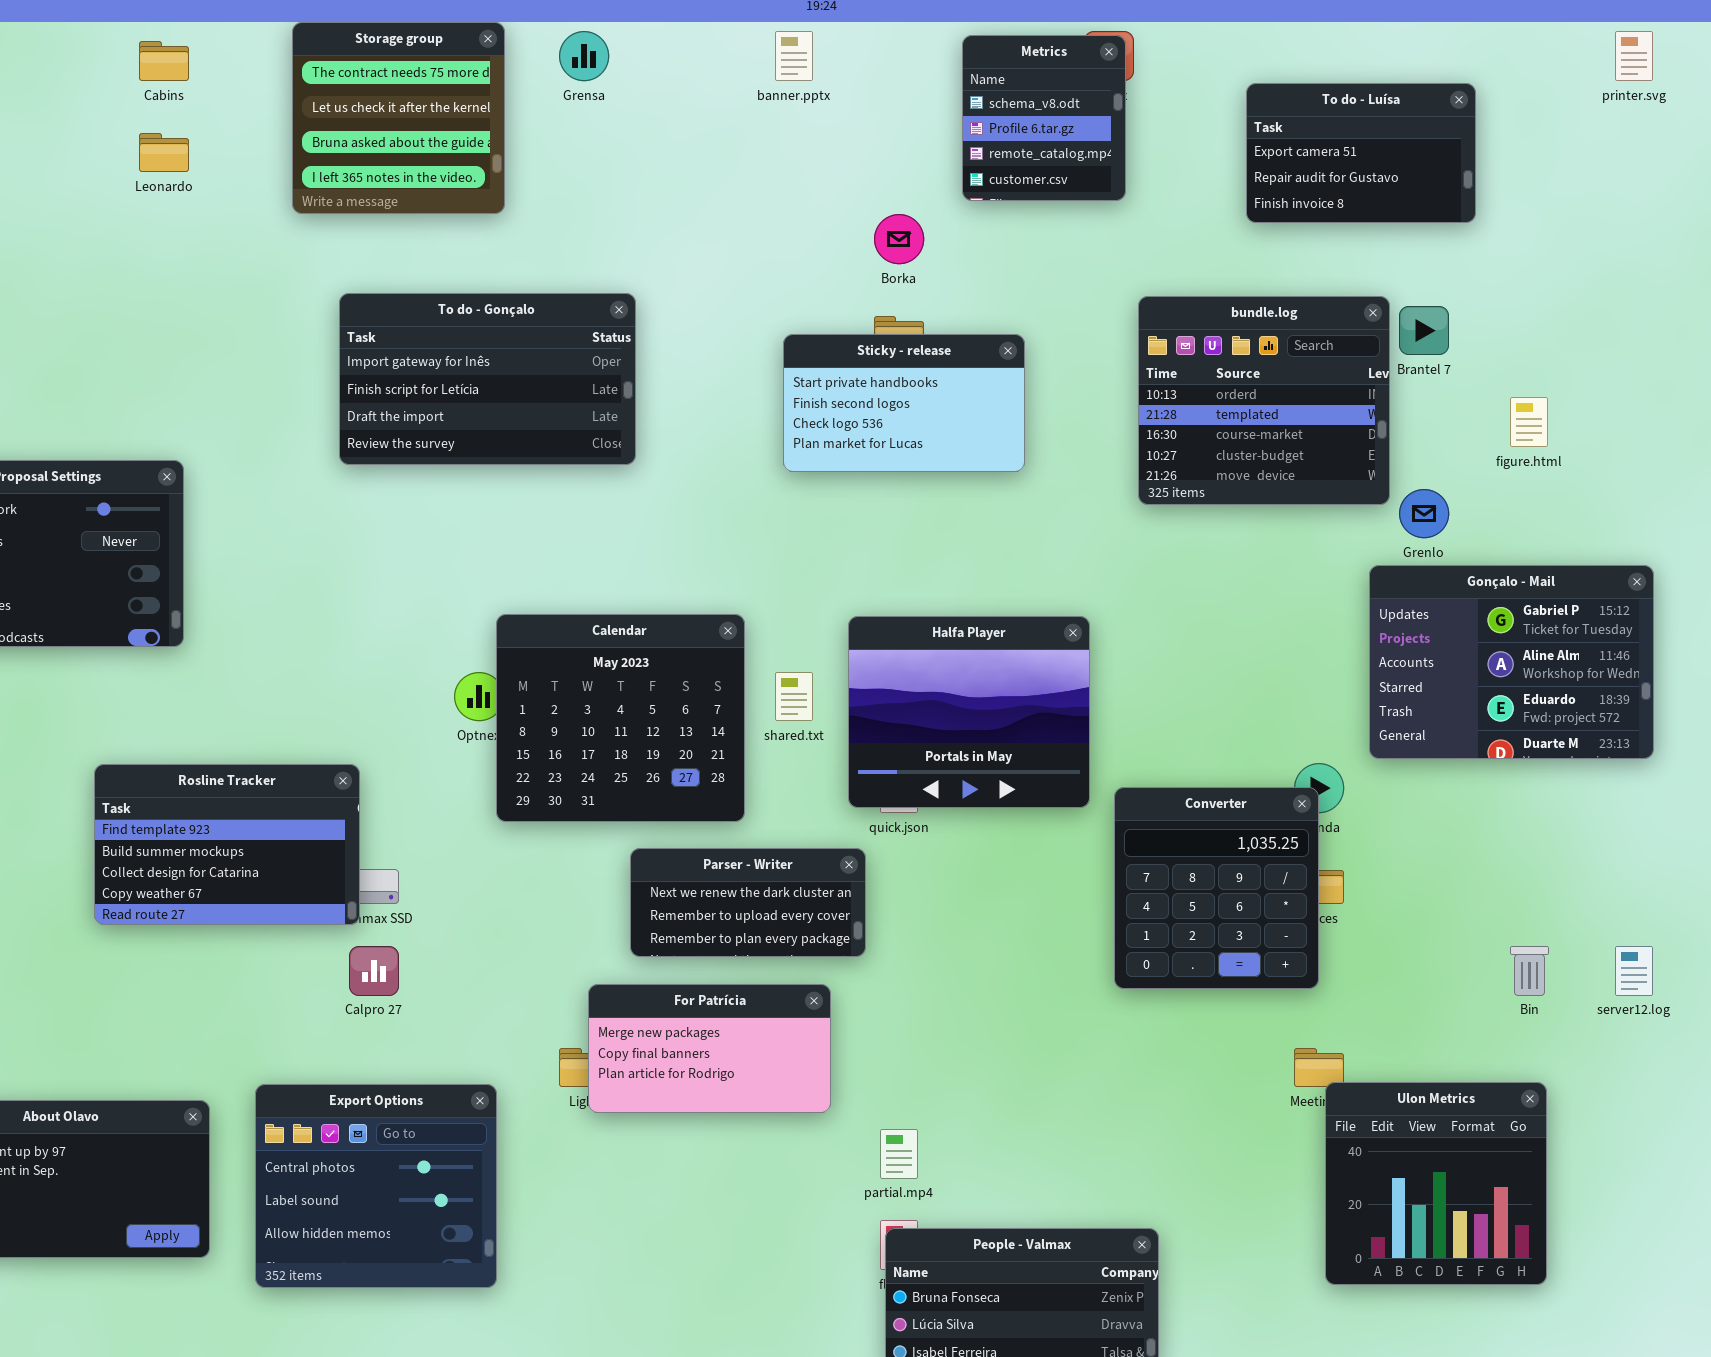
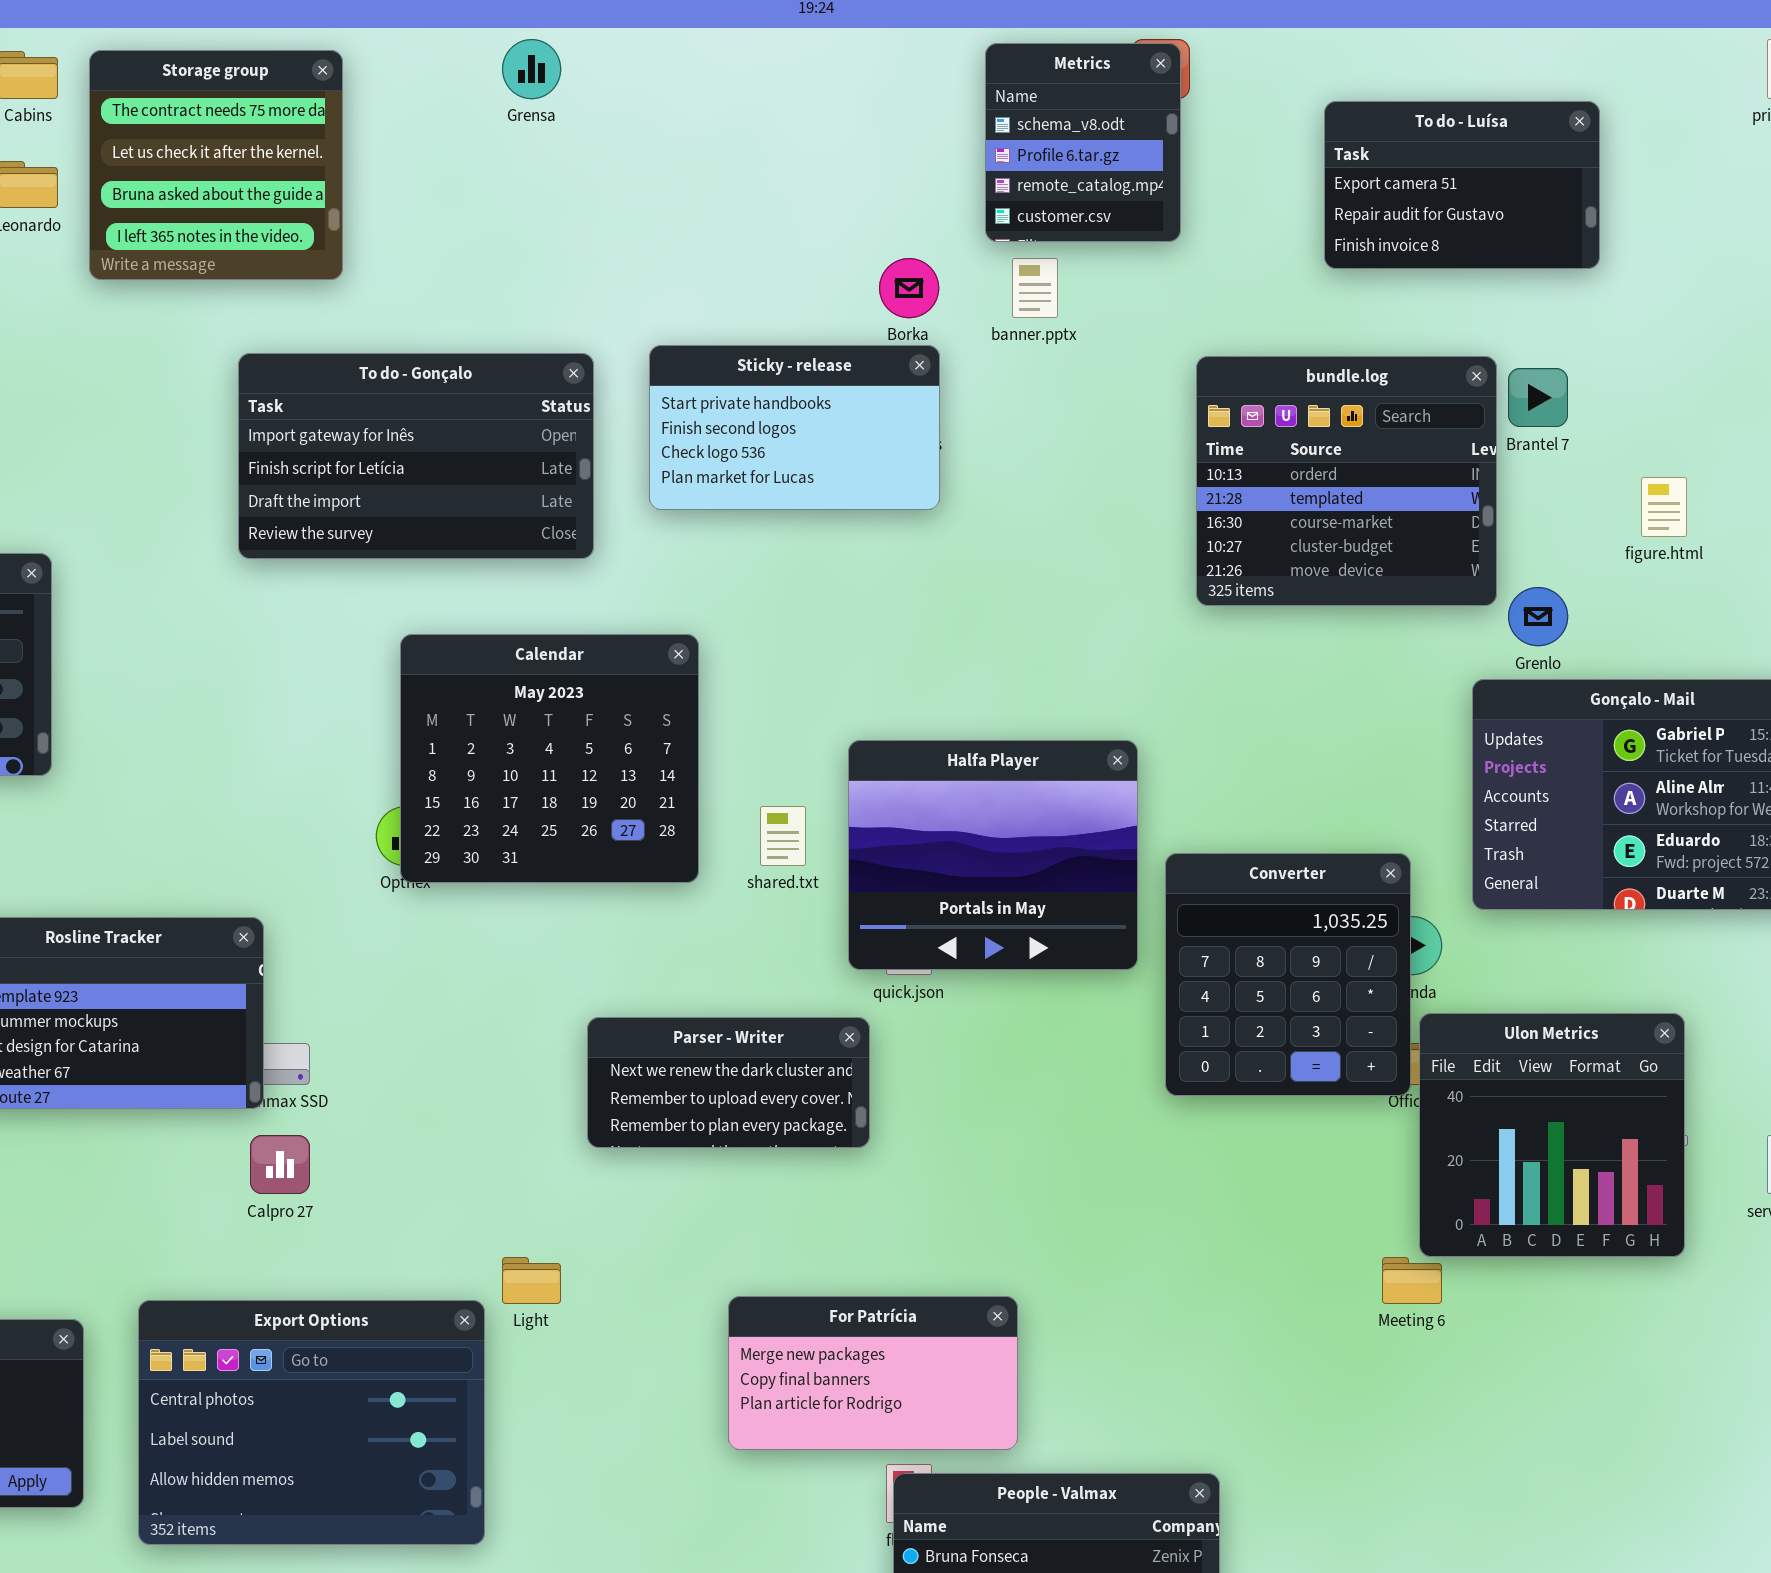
Storage group: [292,22,505,214] -> [89,50,343,280], moved
banner.pptx: [775,31,813,81] -> [1012,258,1058,318], moved
Sticky - release: [783,334,1025,472] -> [649,345,940,510], moved
Calendar: [496,614,745,822] -> [400,634,699,883], moved
Converter: [1114,787,1319,989] -> [1165,853,1411,1096], moved
For Patrícia: [588,984,831,1113] -> [728,1296,1018,1450], moved
Ulon Metrics: [1325,1082,1547,1285] -> [1419,1013,1685,1257], moved
Export Options: [255,1084,497,1288] -> [138,1300,485,1545], resized

